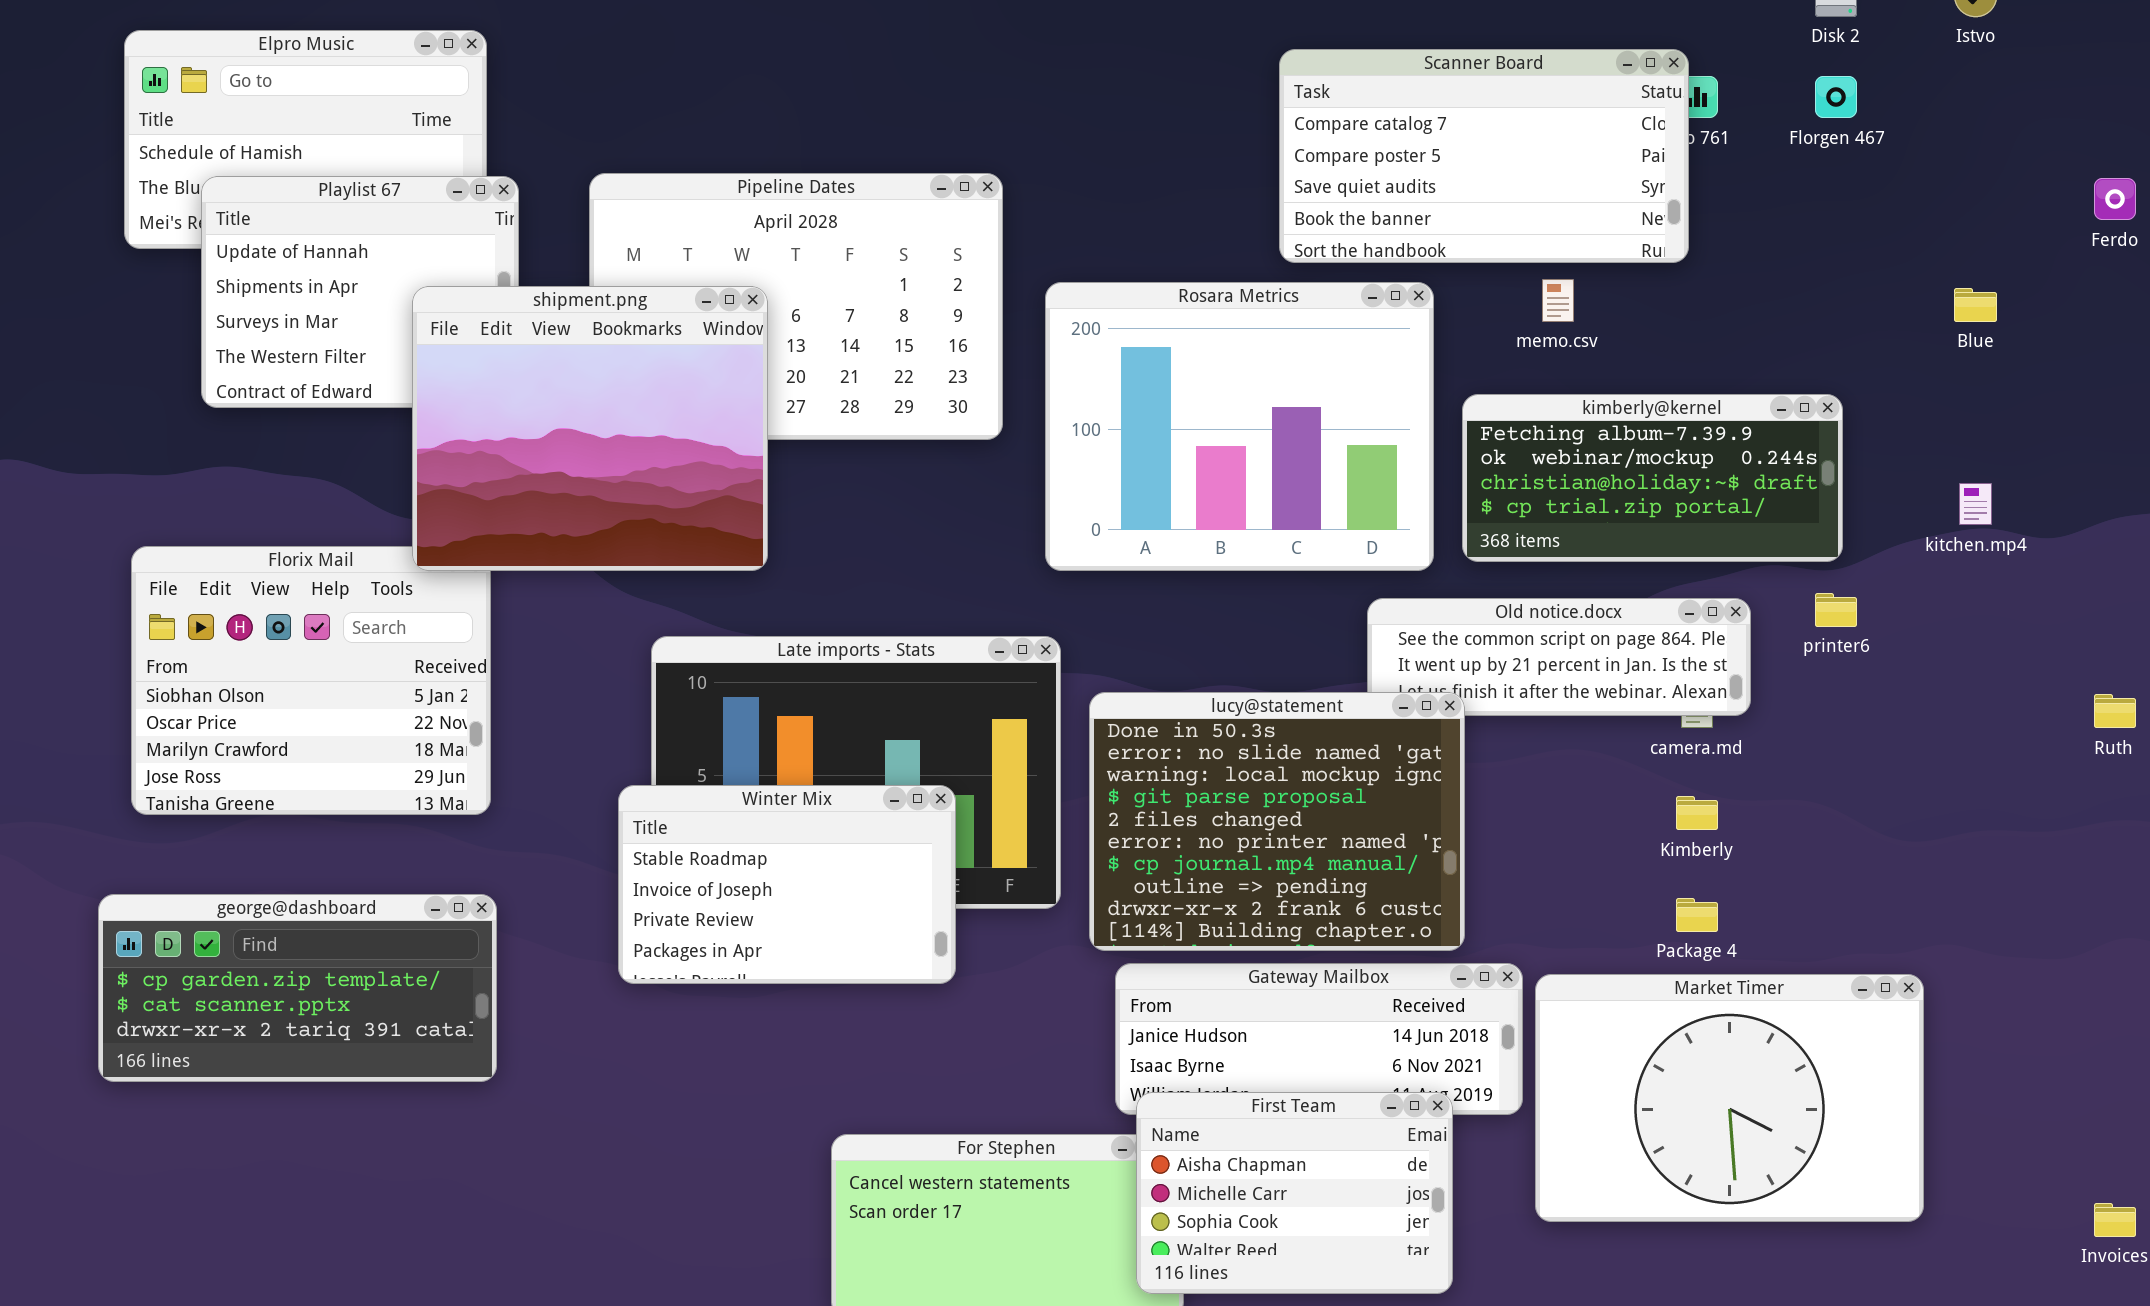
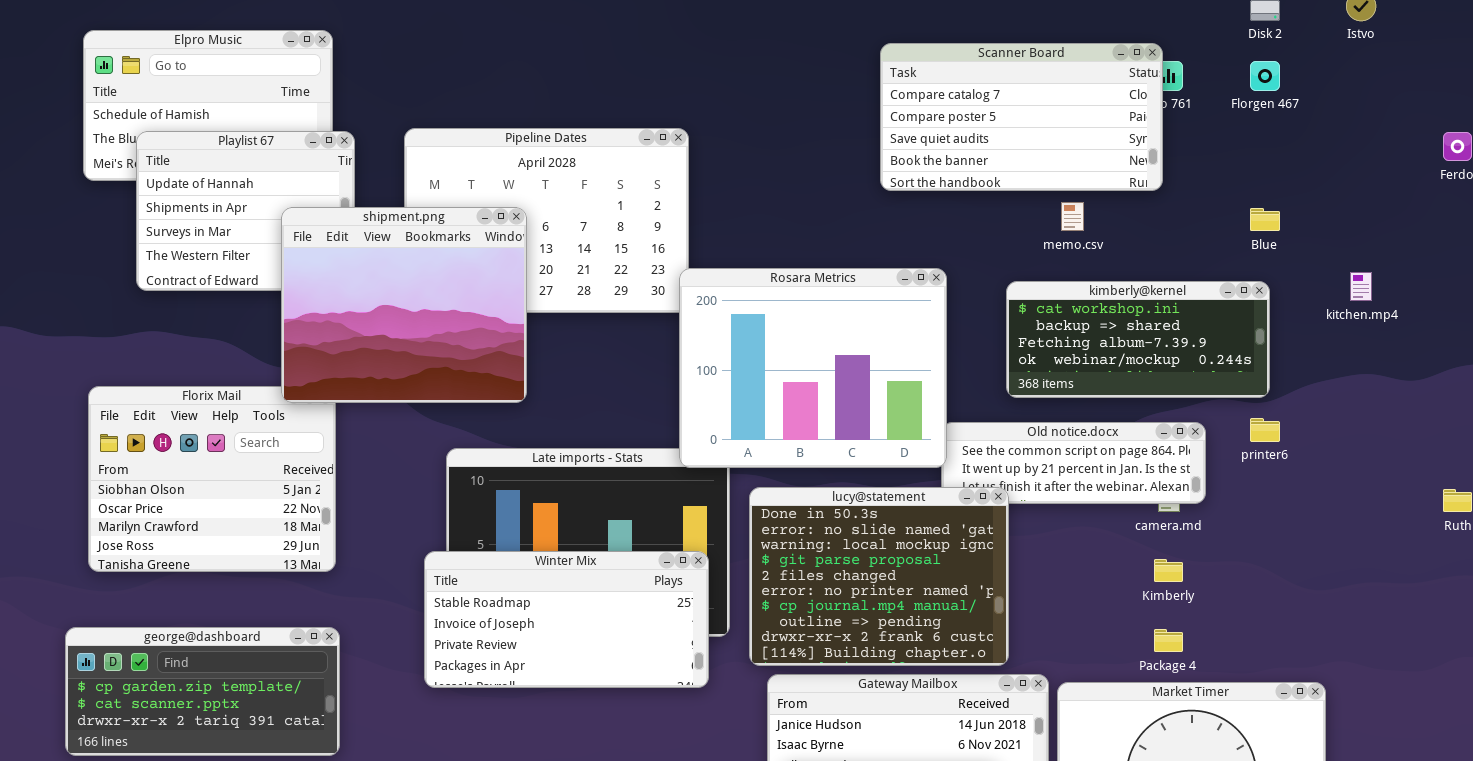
Rosara Metrics: [1045,282,1434,571] -> [679,268,947,468], moved
Blue: [1954,288,1997,322] -> [1250,208,1280,231], moved
kimberly@kernel: [1462,394,1843,562] -> [1006,281,1270,398], scrolled up 2 rows
kitchen.mp4: [1959,483,1992,525] -> [1350,272,1372,301], moved
Winter Mix: [618,785,956,984] -> [424,551,709,688], resized

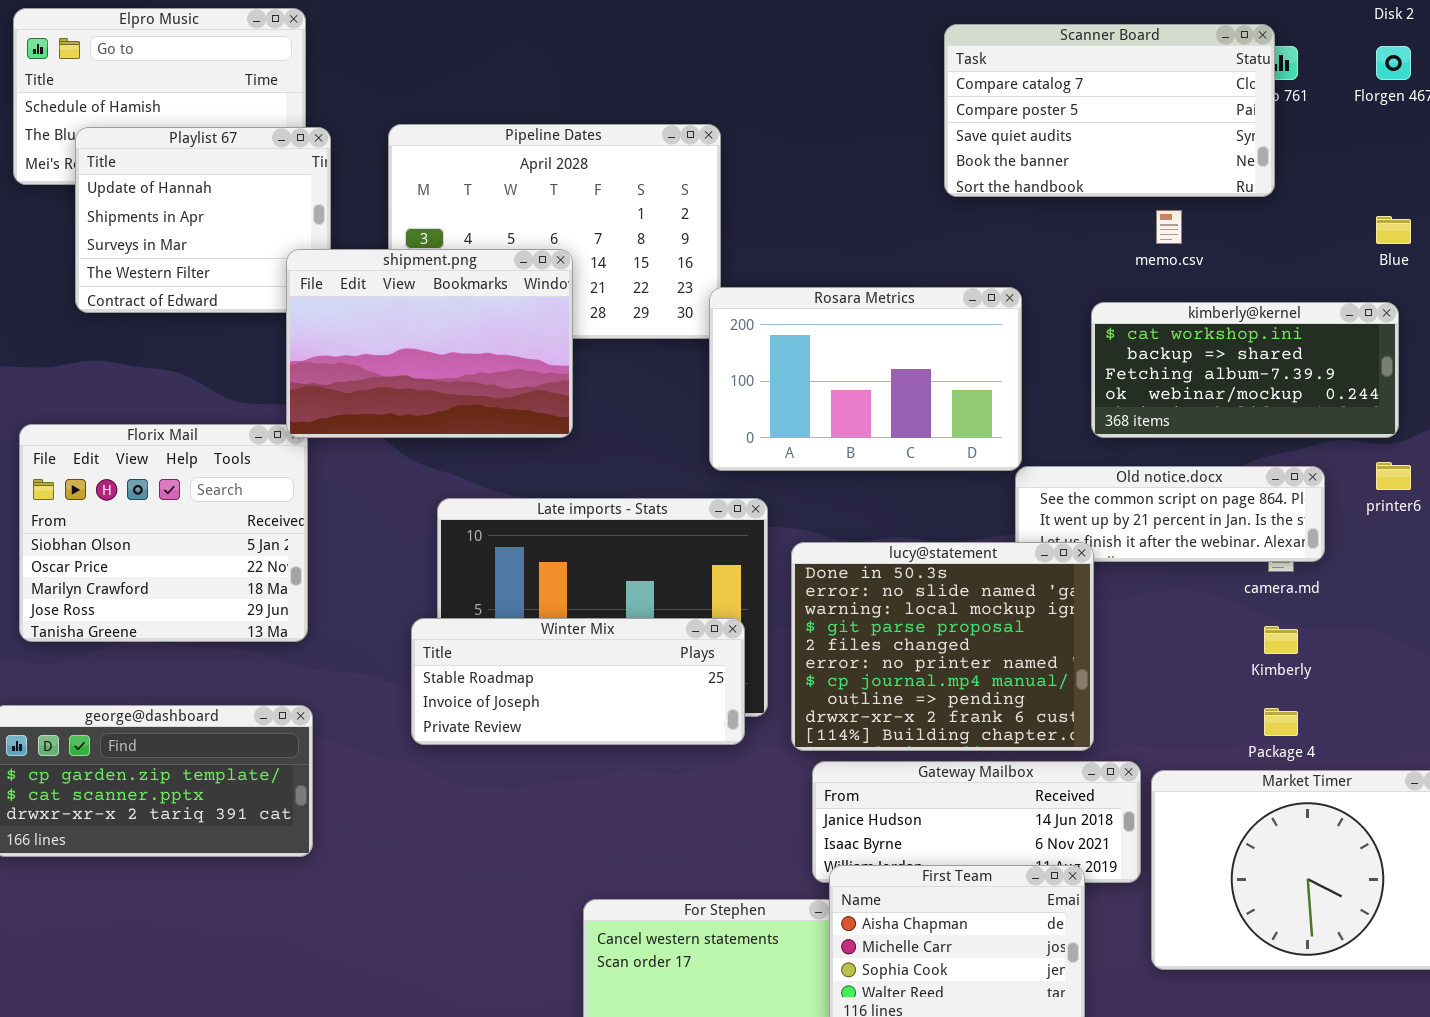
shipment.png: [281,207,527,403] -> [286,249,573,438], moved, resized
Rosara Metrics: [679,268,947,468] -> [709,287,1022,471], resized
Winter Mix: [424,551,709,688] -> [411,618,745,745], resized

